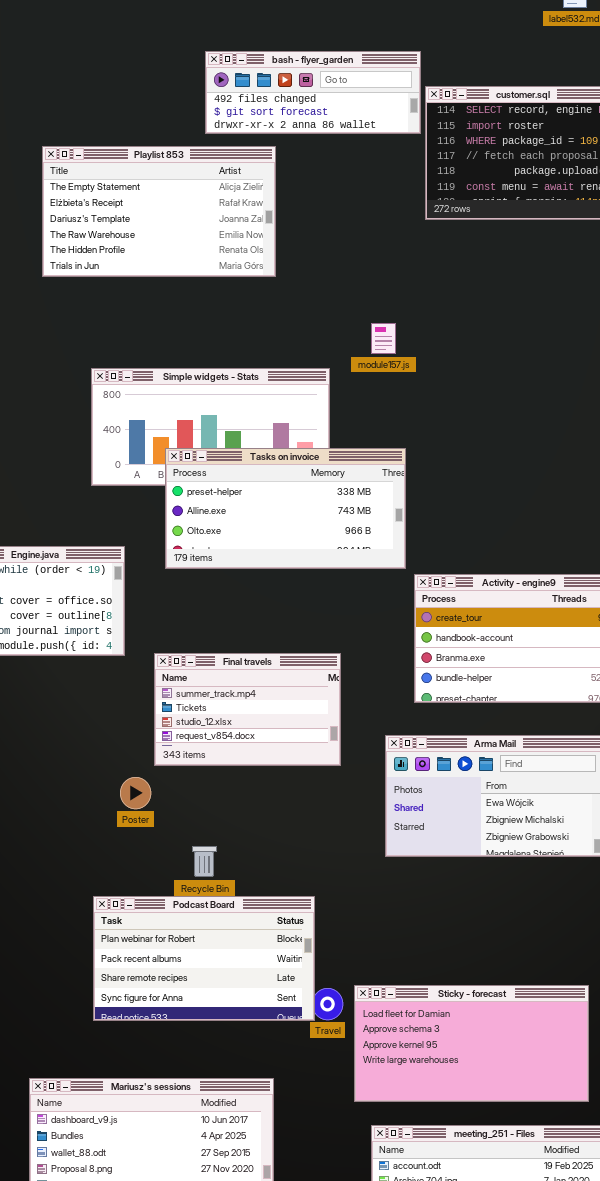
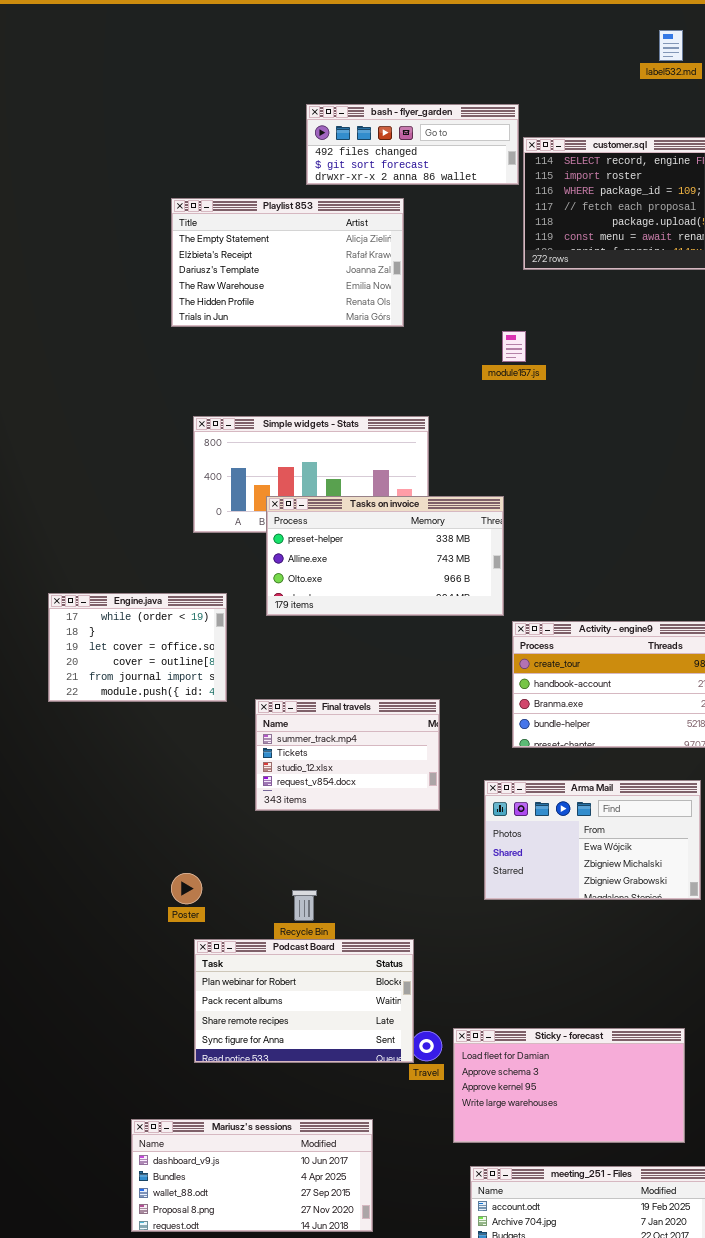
Playlist 853: [42,146,276,277] -> [171,198,404,327], moved
module157.js: [371,323,396,354] -> [502,331,526,362], moved
Poster: [120,777,151,809] -> [171,873,202,904], moved

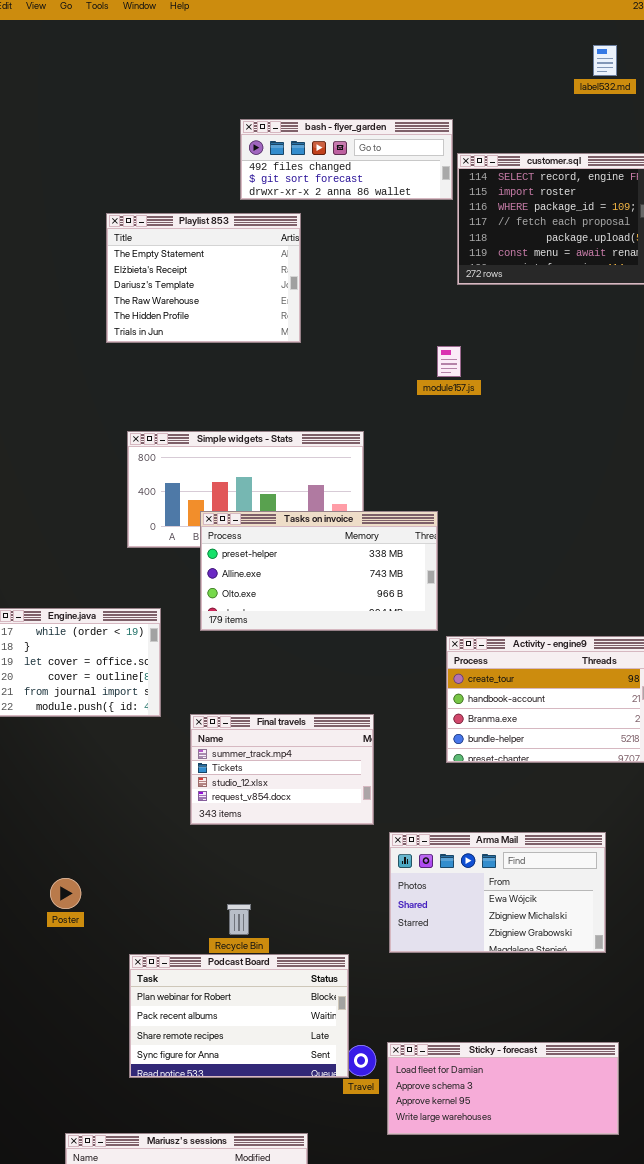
Playlist 853: [171,198,404,327] -> [106,213,301,343], resized
Arma Mail: [484,780,701,900] -> [389,832,606,953], moved
Poster: [171,873,202,904] -> [50,878,81,909], moved
Sticky - forecast: [453,1028,685,1143] -> [387,1042,619,1135], resized

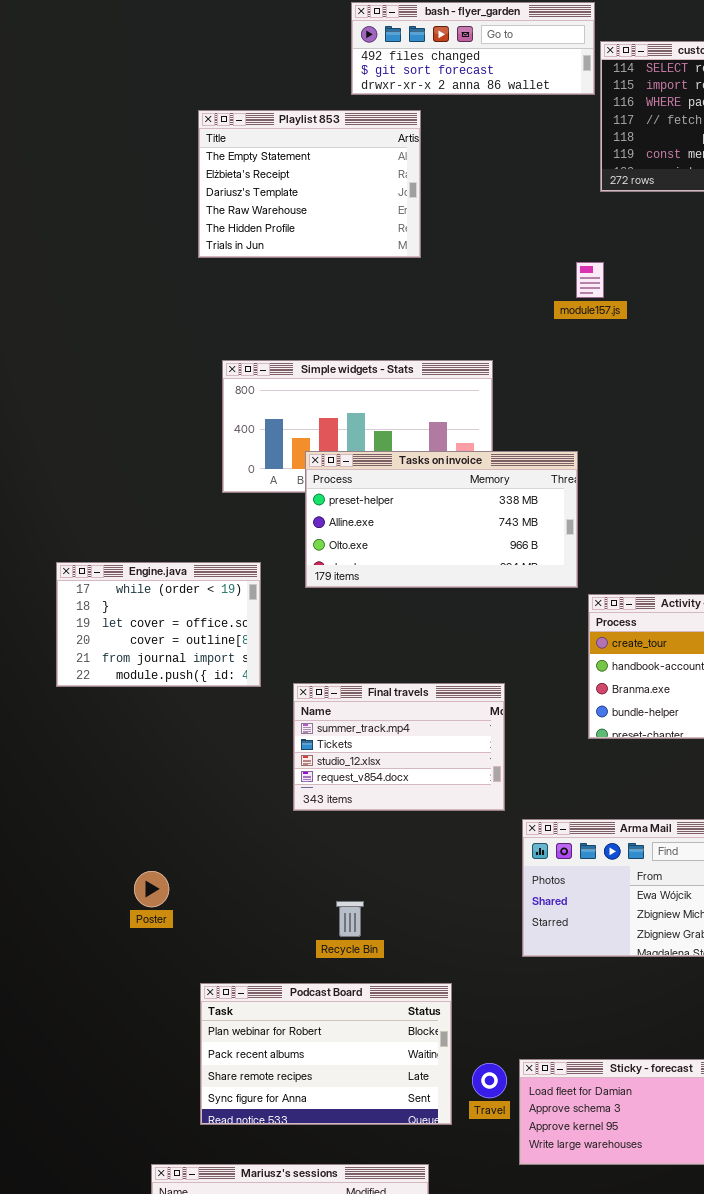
Podcast Board: [129,954,349,1078] -> [200,983,452,1125], moved

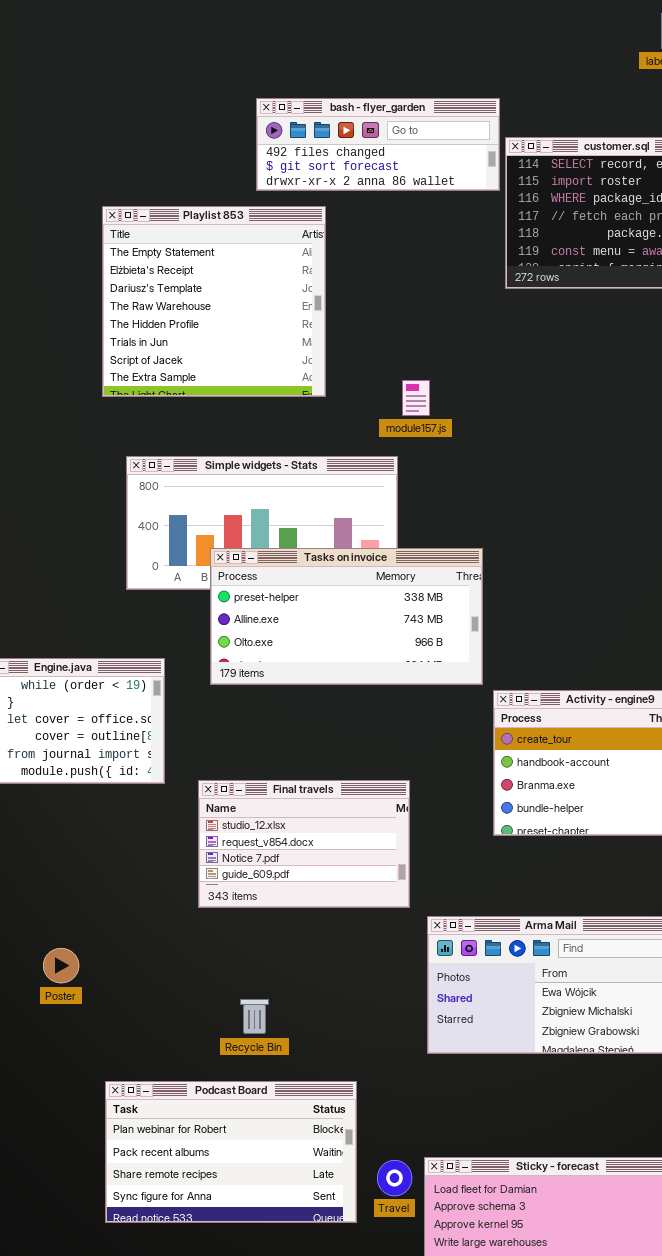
Playlist 853: [198,110,421,258] -> [102,206,326,397], resized
module157.js: [576,262,604,298] -> [402,380,430,416], moved
Final travels: [293,683,505,811] -> [198,780,410,908], scrolled down 2 rows
Poster: [134,871,169,907] -> [43,948,79,983], moved

